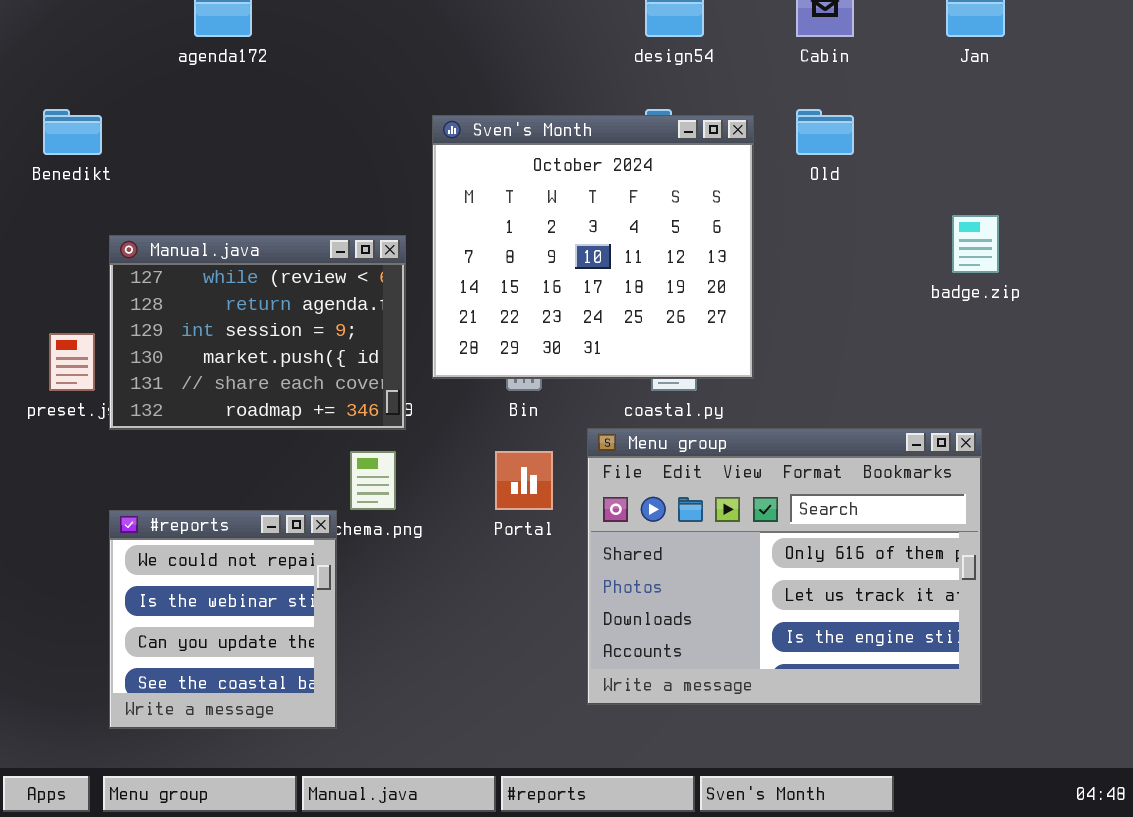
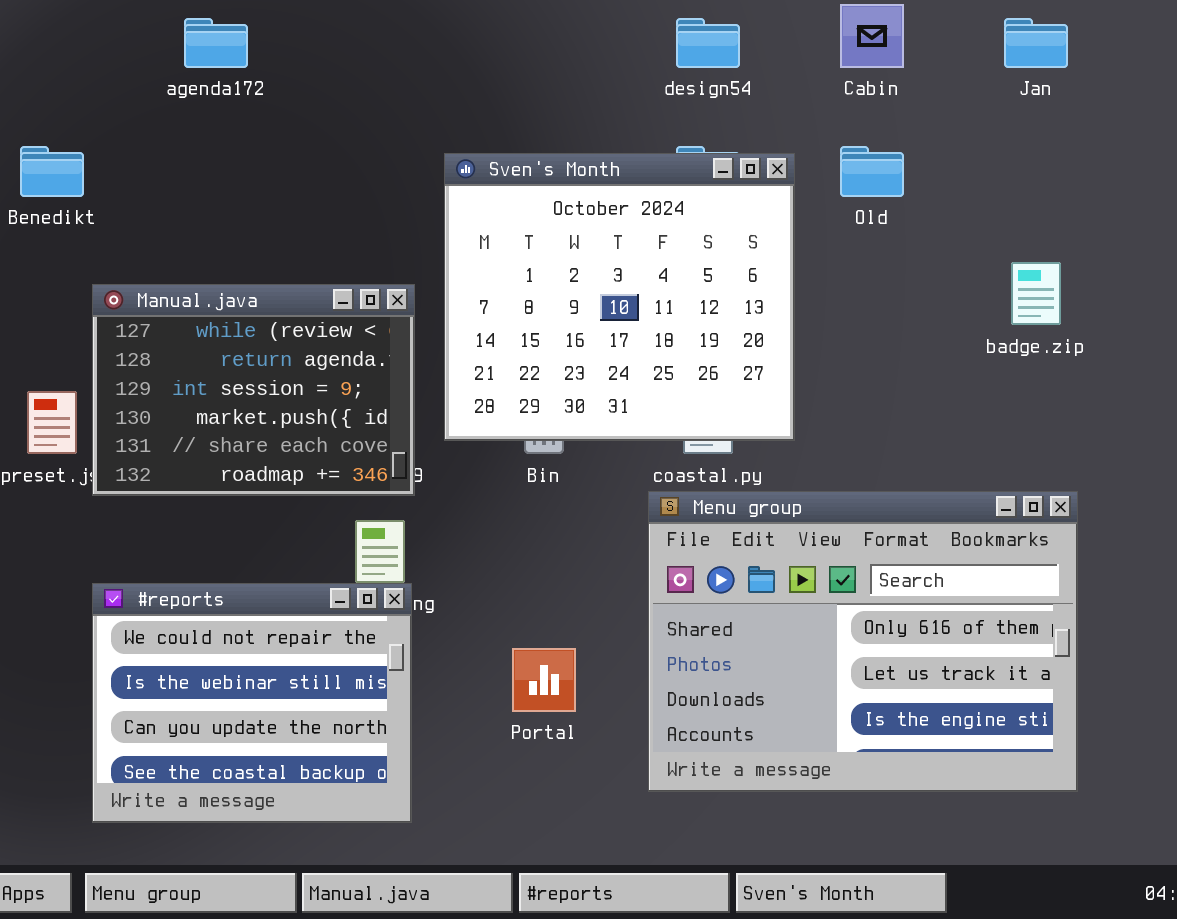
Menu group: [587,428,982,705] -> [648,491,1078,792], moved
Portal: [495,451,553,510] -> [512,648,576,712], moved
#reports: [109,510,337,729] -> [92,583,412,823], resized

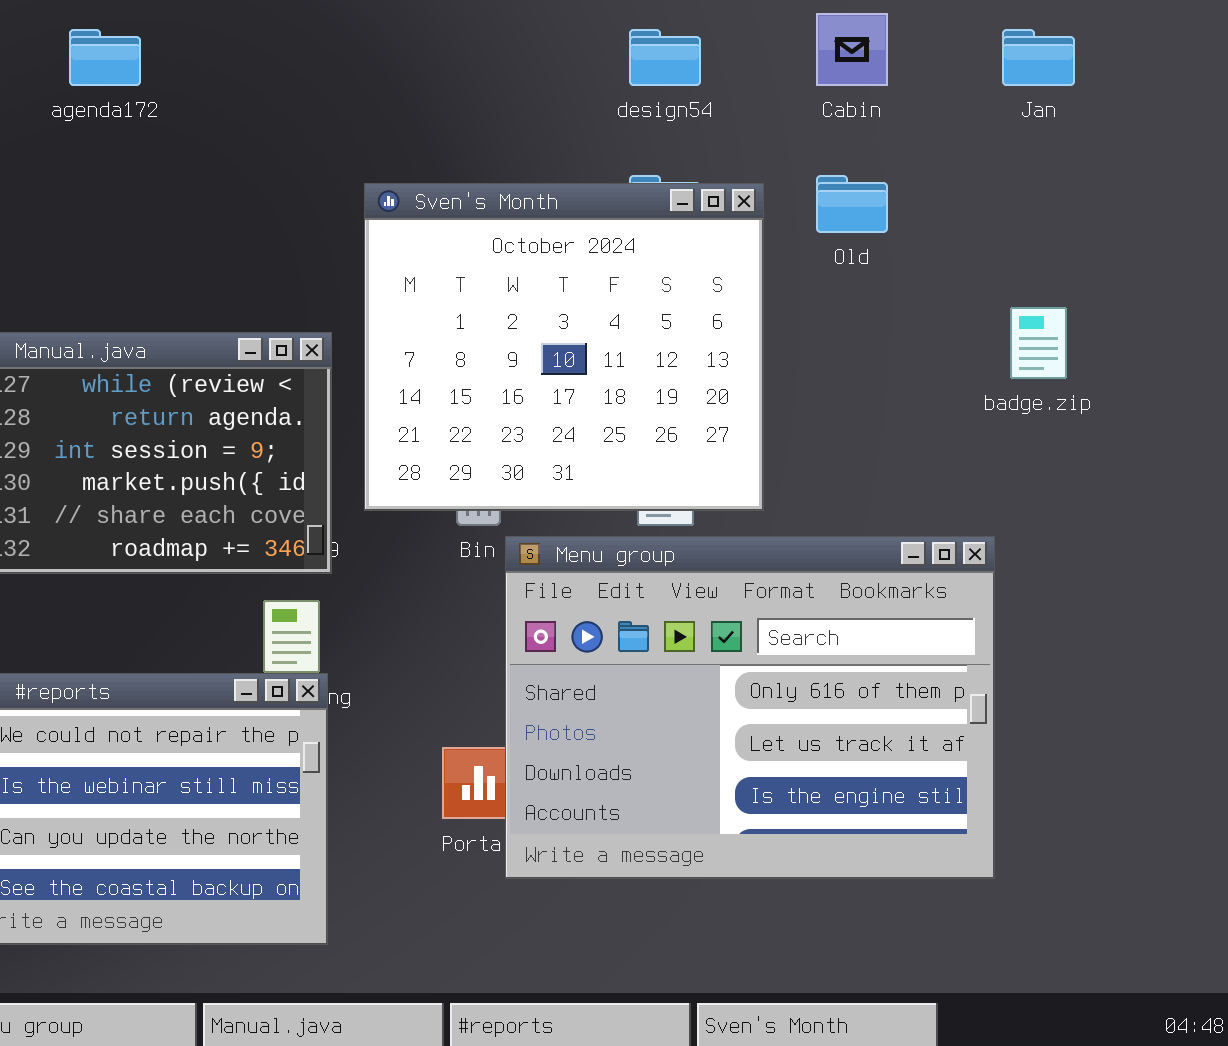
Menu group: [648,491,1078,792] -> [505,536,995,879], moved

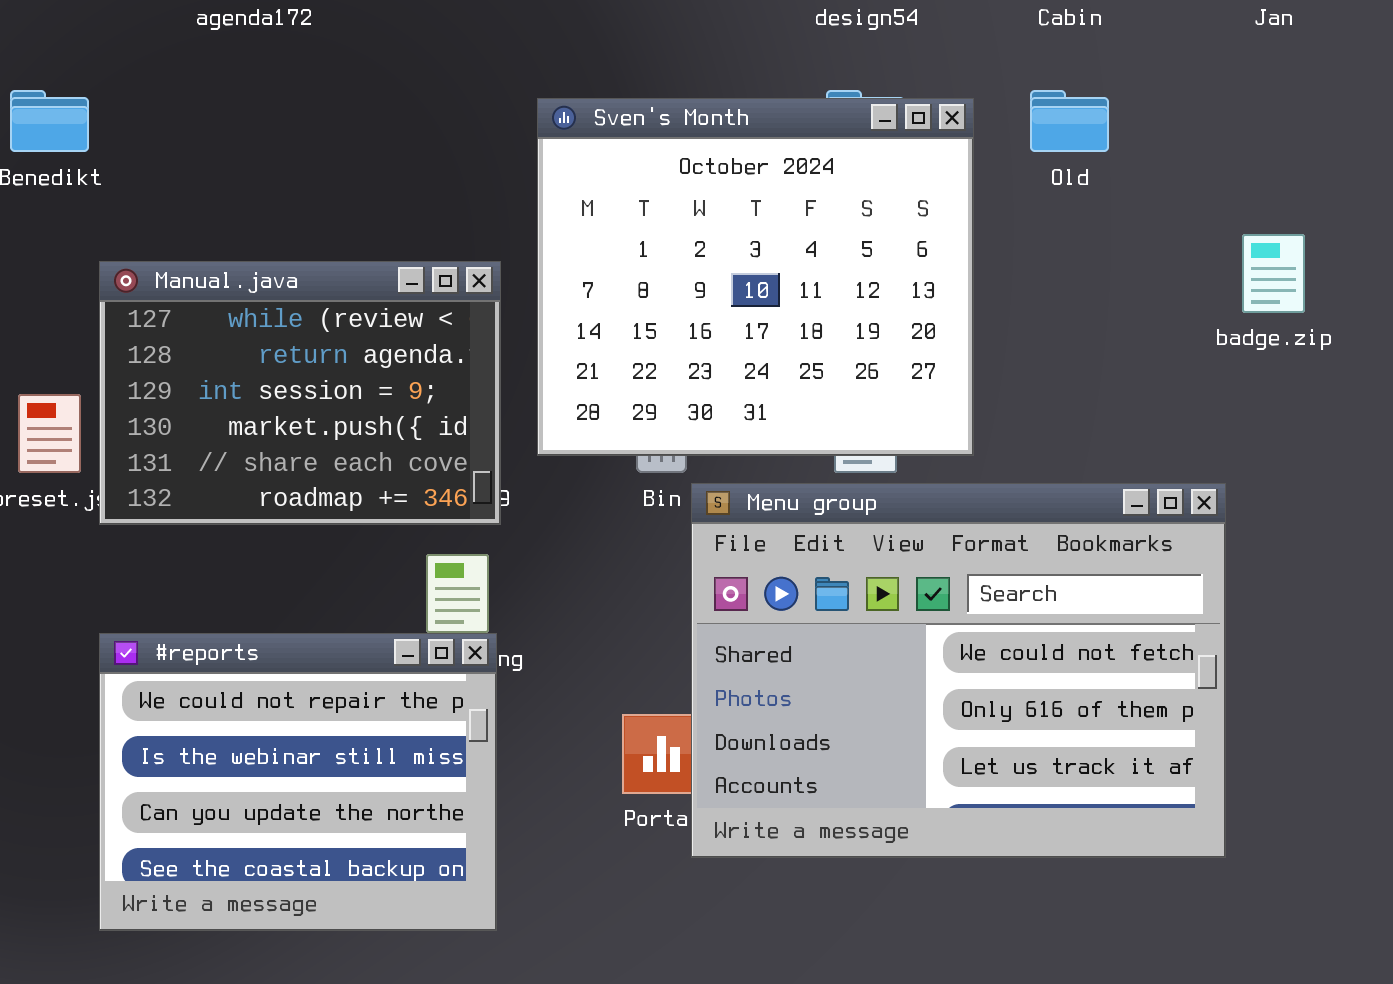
Menu group: [505,536,995,879] -> [691,483,1226,858], scrolled up 1 row

